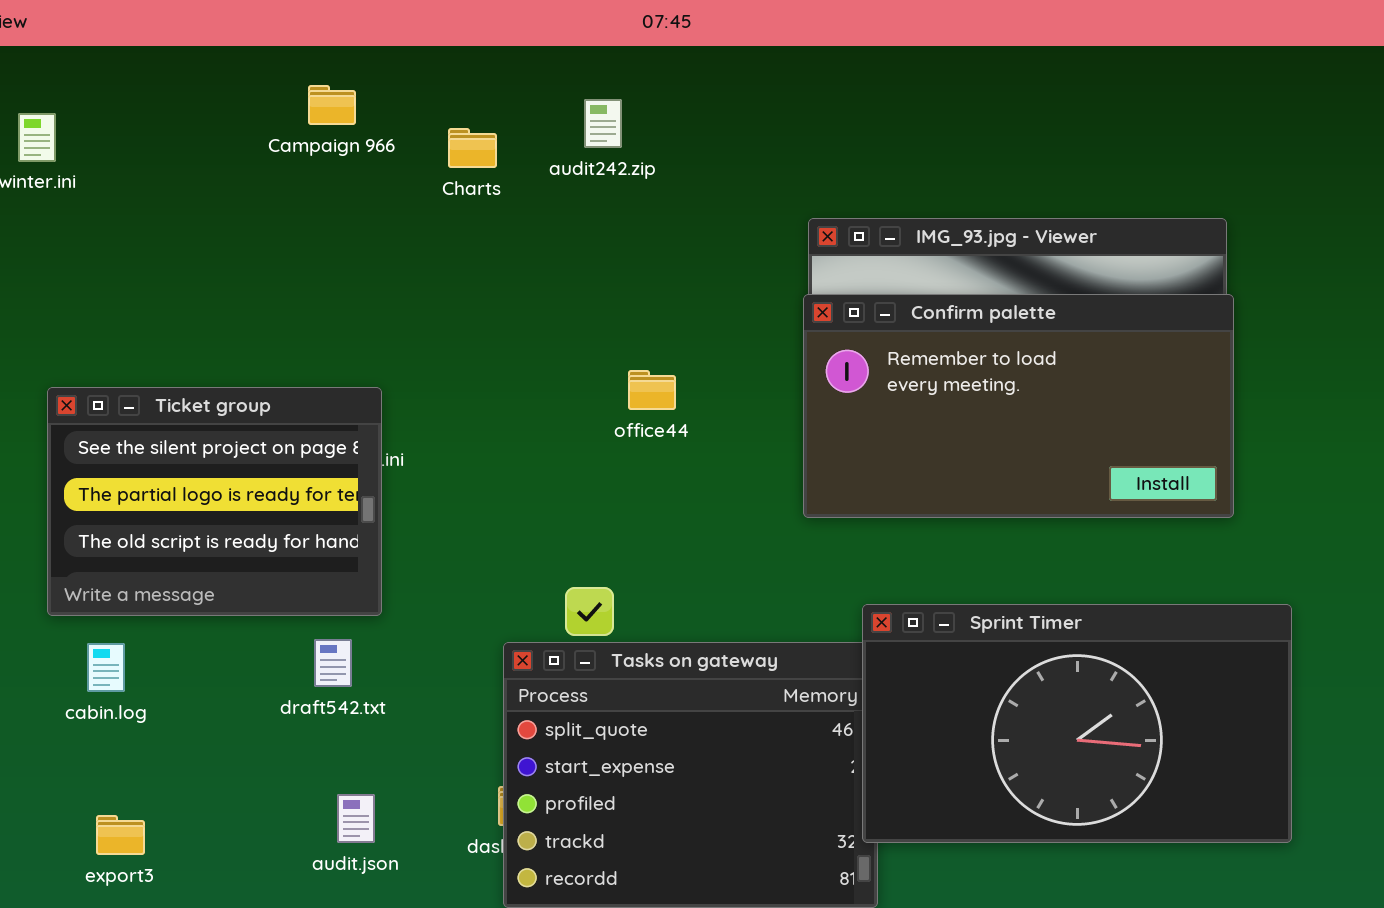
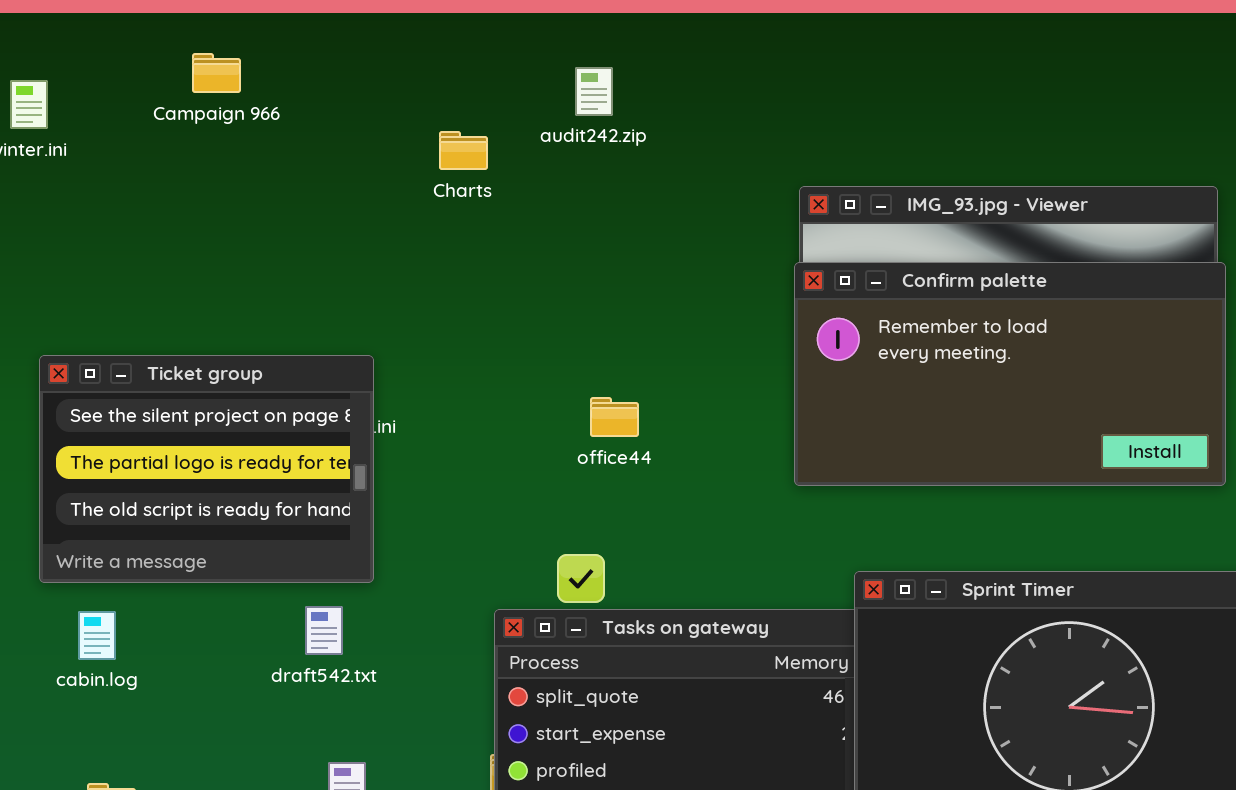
Campaign 966: [308,85,356,125] -> [192,53,241,93], moved
Charts: [448,128,497,168] -> [439,131,488,170], moved
office44: [628,370,676,410] -> [590,397,639,437], moved

